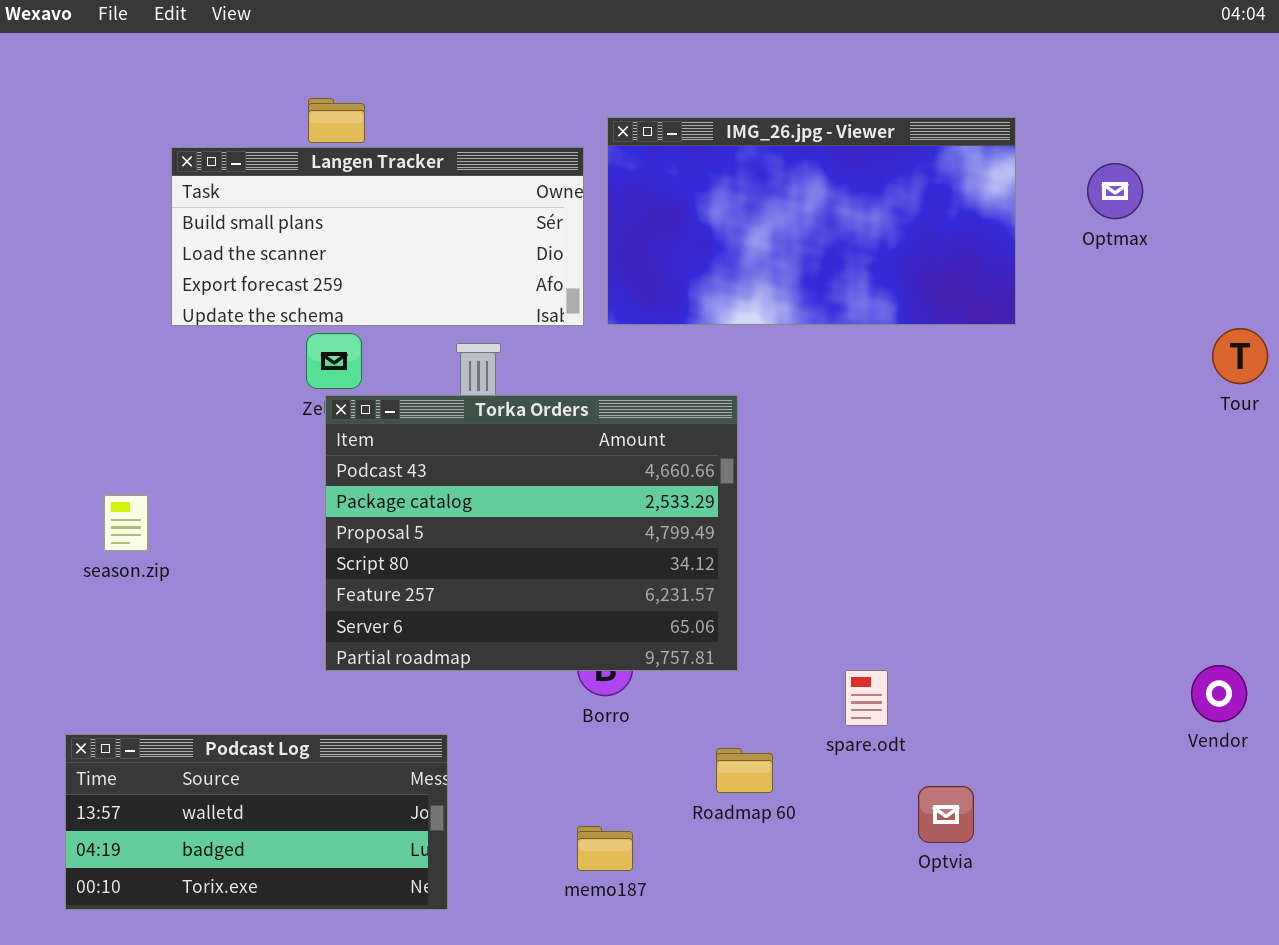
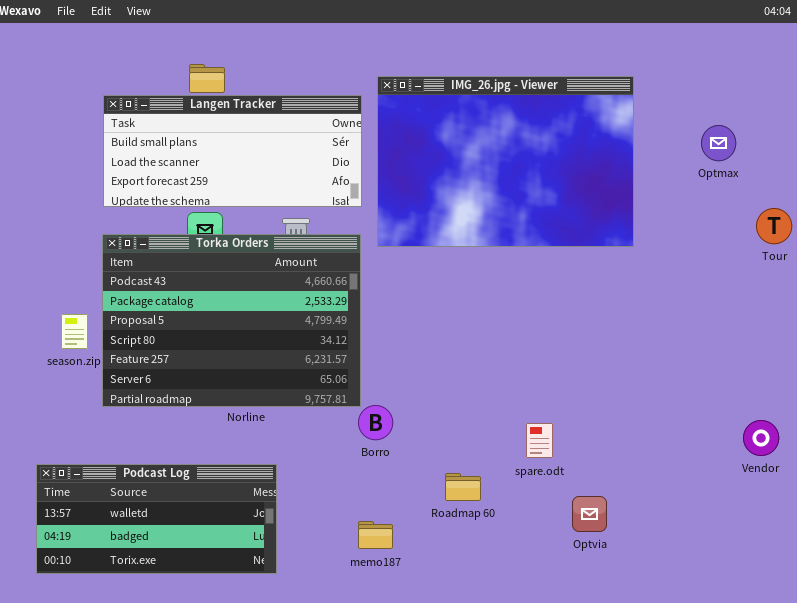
IMG_26.jpg - Viewer: [607,117,1016,325] -> [377,76,634,247], resized
Optmax: [1087,163,1143,219] -> [701,125,736,161], moved
Torka Orders: [325,395,738,671] -> [102,234,361,407], moved

